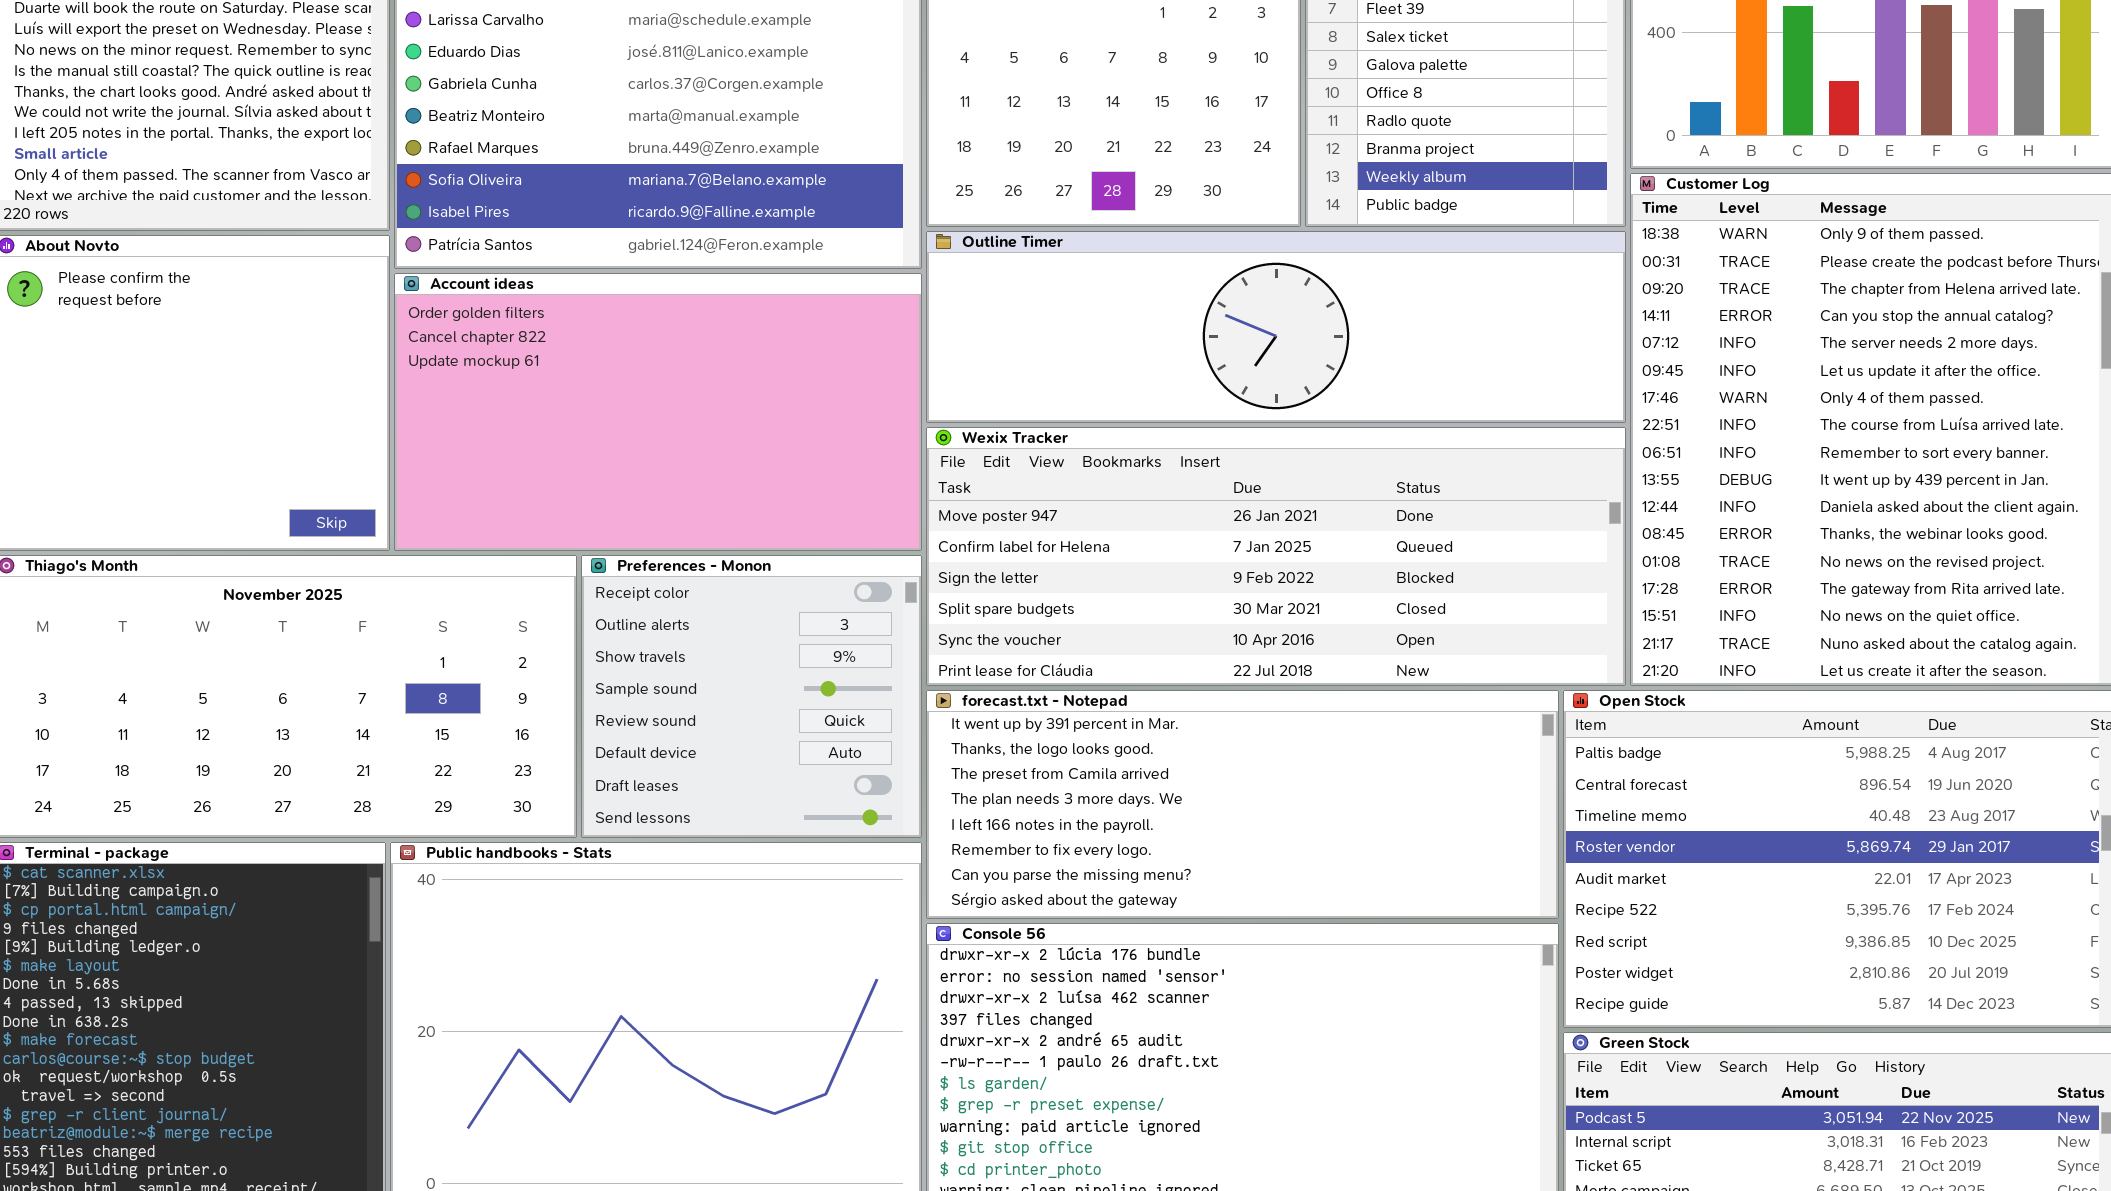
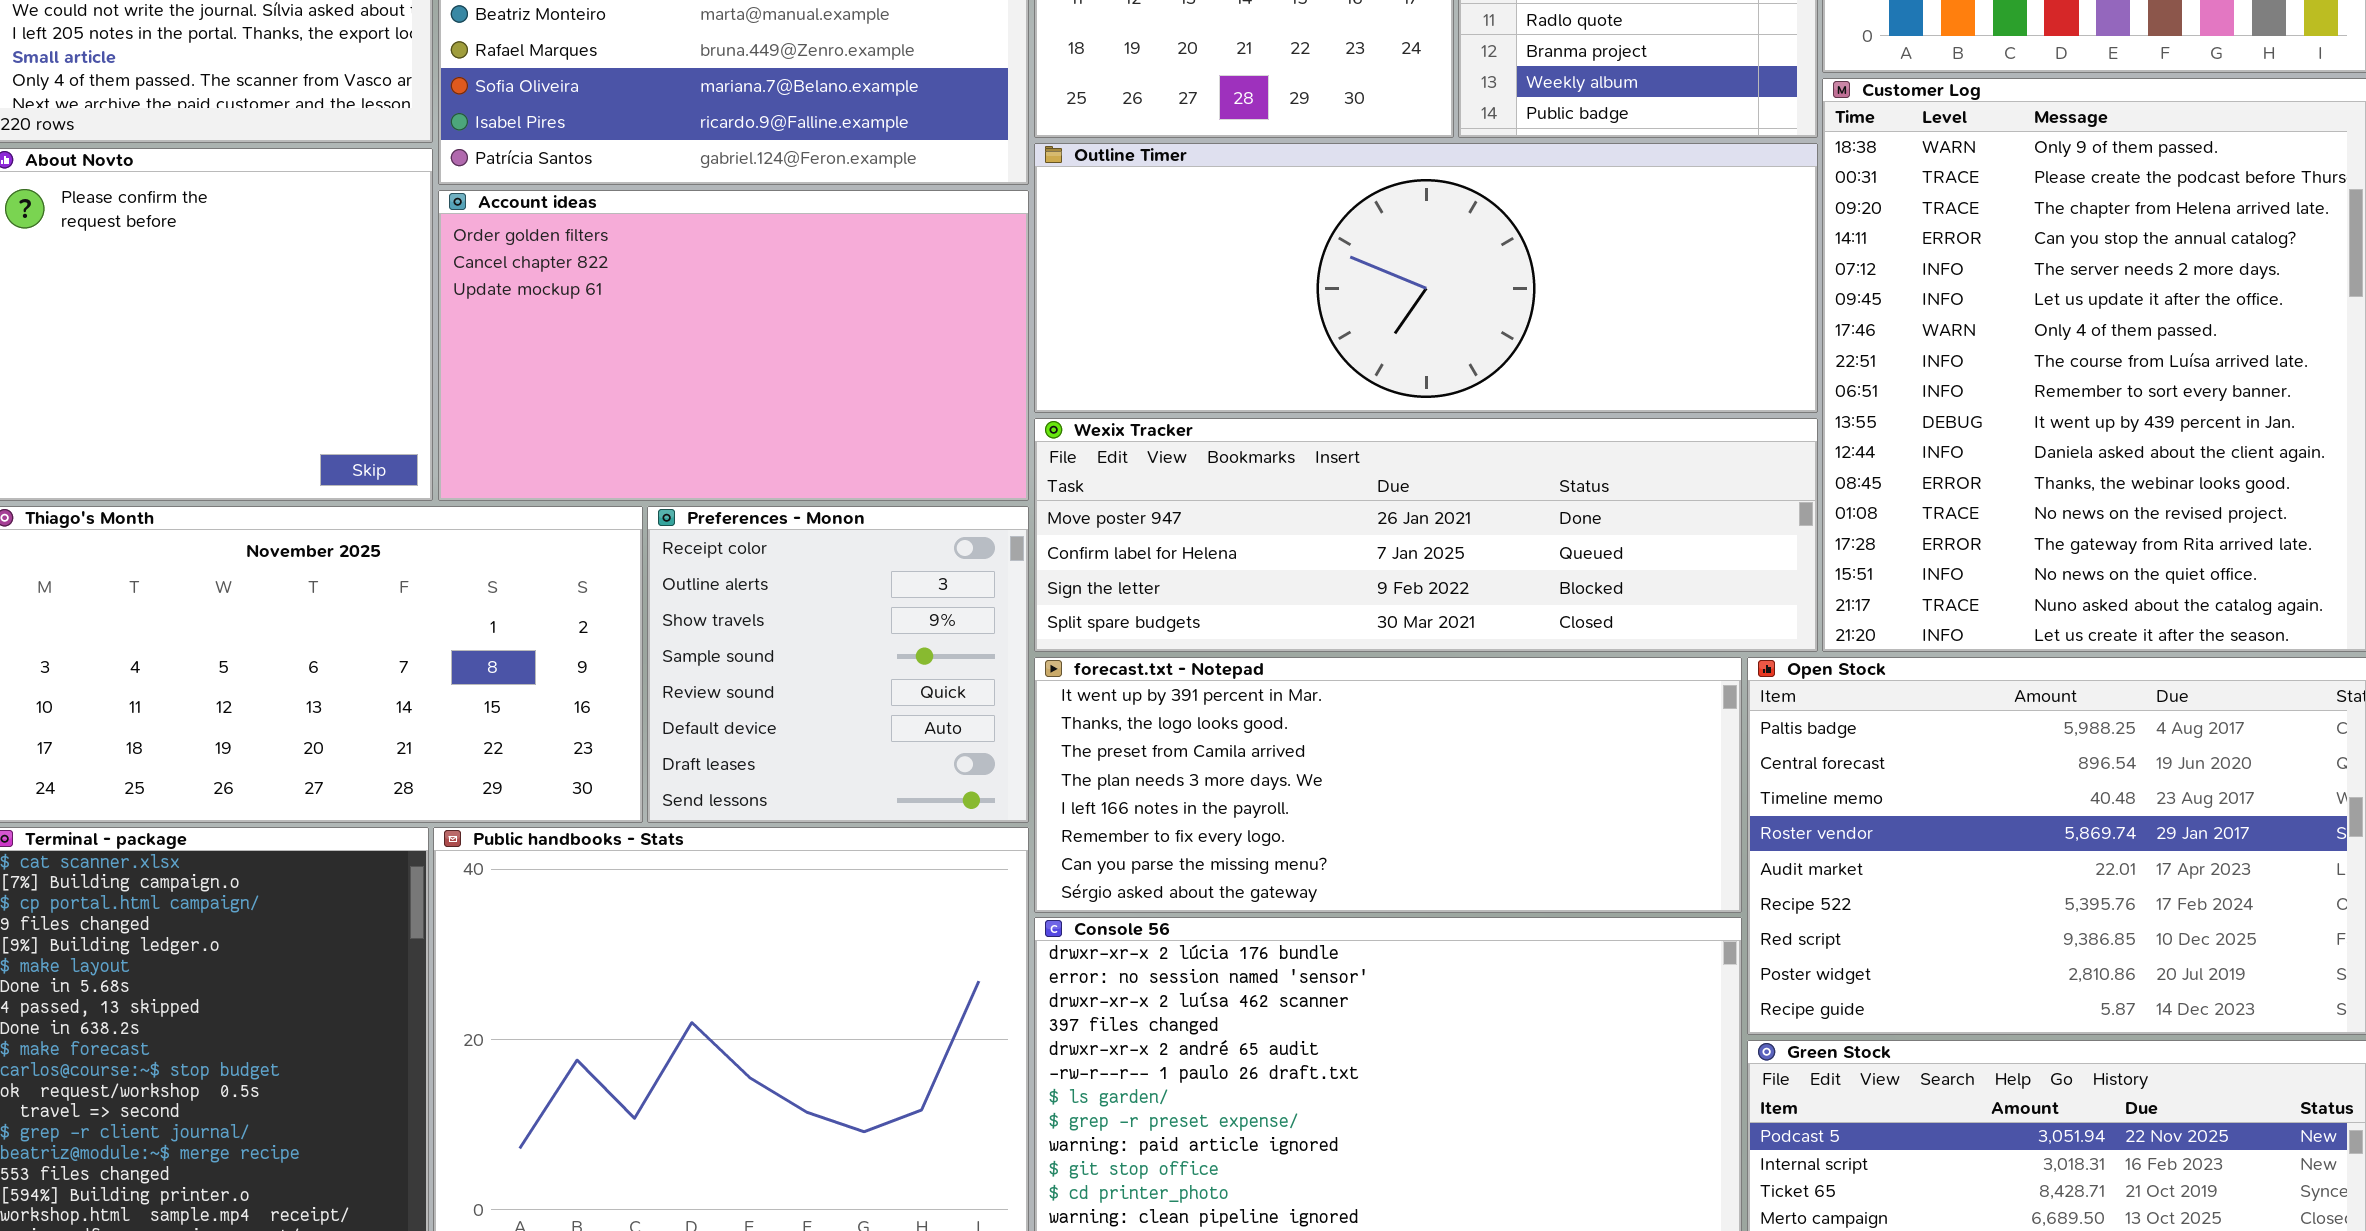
Outline Timer: [926,231,1626,423] -> [1034,143,1818,413], resized
Wexix Tracker: [926,427,1626,686] -> [1034,418,1818,652], resized

